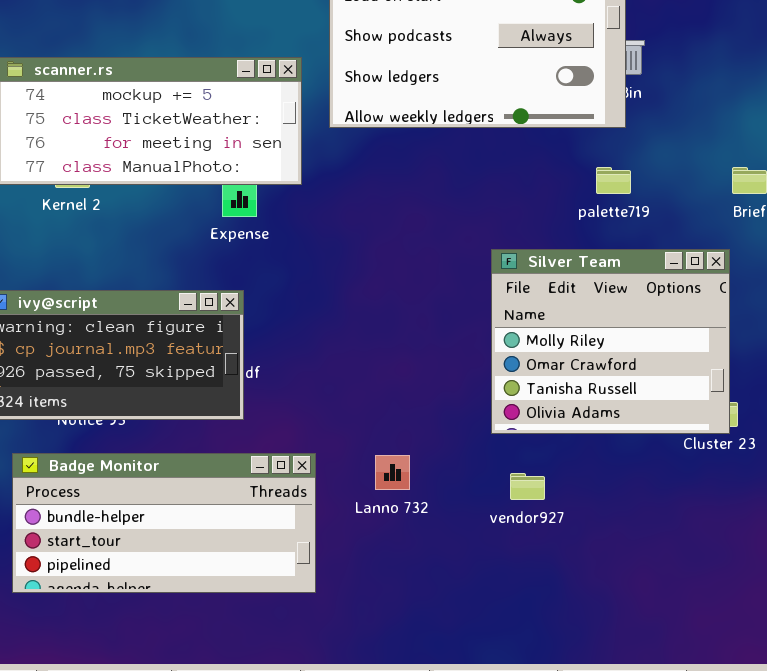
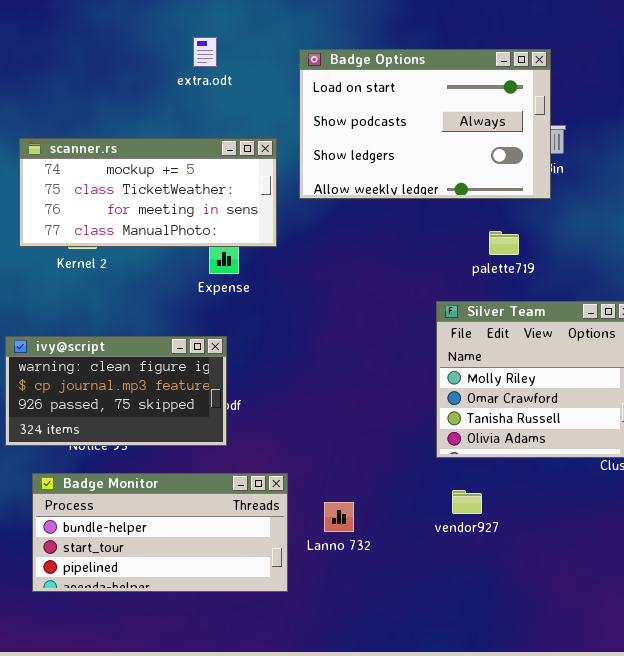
palette719: [596,167,631,194] -> [489,231,519,255], moved
Lanno 732: [375,455,410,490] -> [324,502,354,532], moved

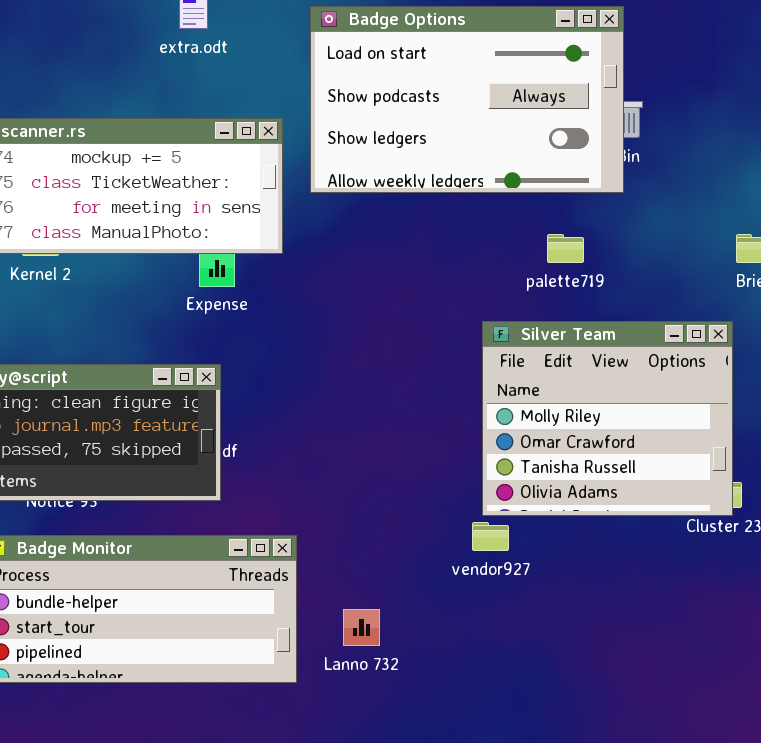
vendor927: [452,490,482,514] -> [472,522,509,551], moved
Lanno 732: [324,502,354,532] -> [343,609,380,646], moved

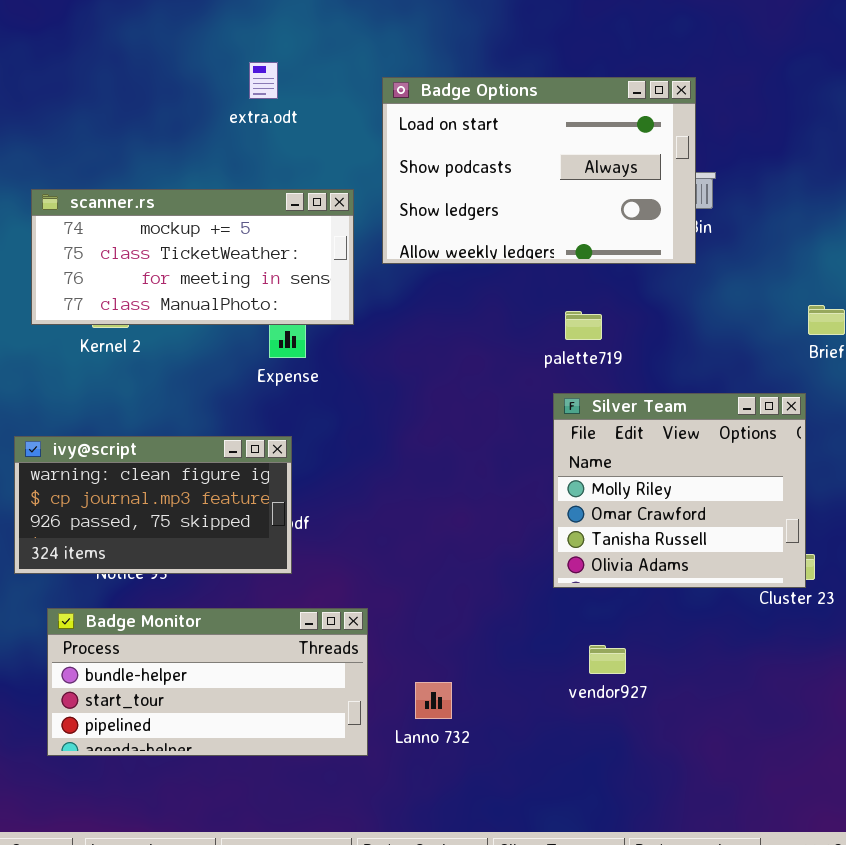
palette719: [547,234,584,263] -> [565,311,602,340], moved
vendor927: [472,522,509,551] -> [589,645,626,674], moved

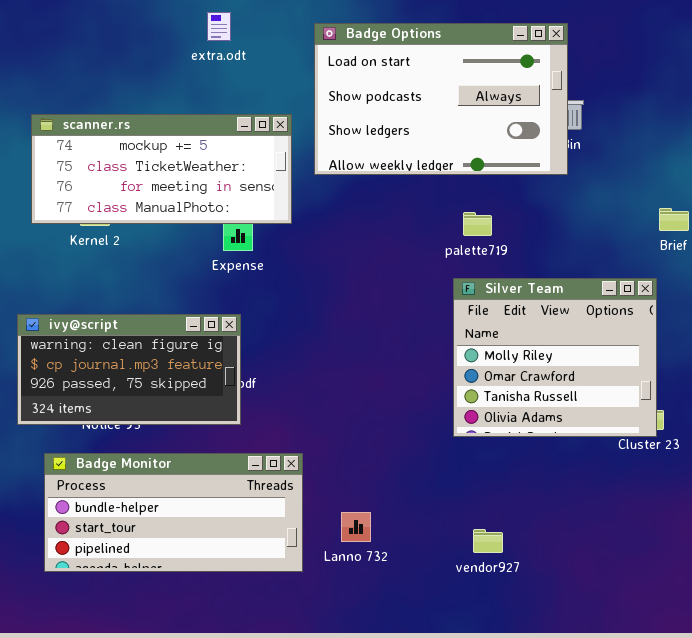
vendor927: [589,645,626,674] -> [473,529,503,553], moved

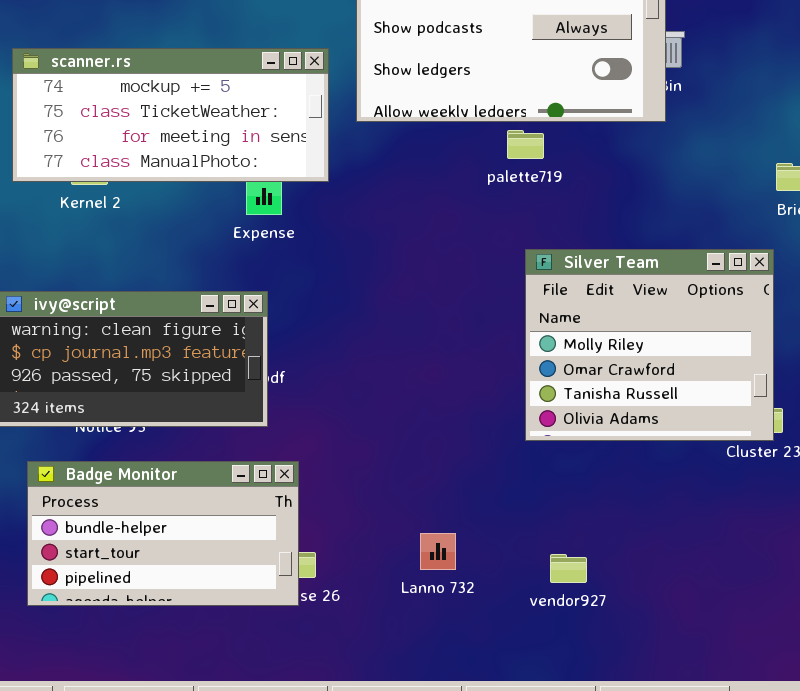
palette719: [463,212,492,236] -> [507,130,544,159], moved
Badge Monitor: [44,453,303,572] -> [27,461,299,606], resized
Lanno 732: [341,512,371,542] -> [420,533,456,570], moved

